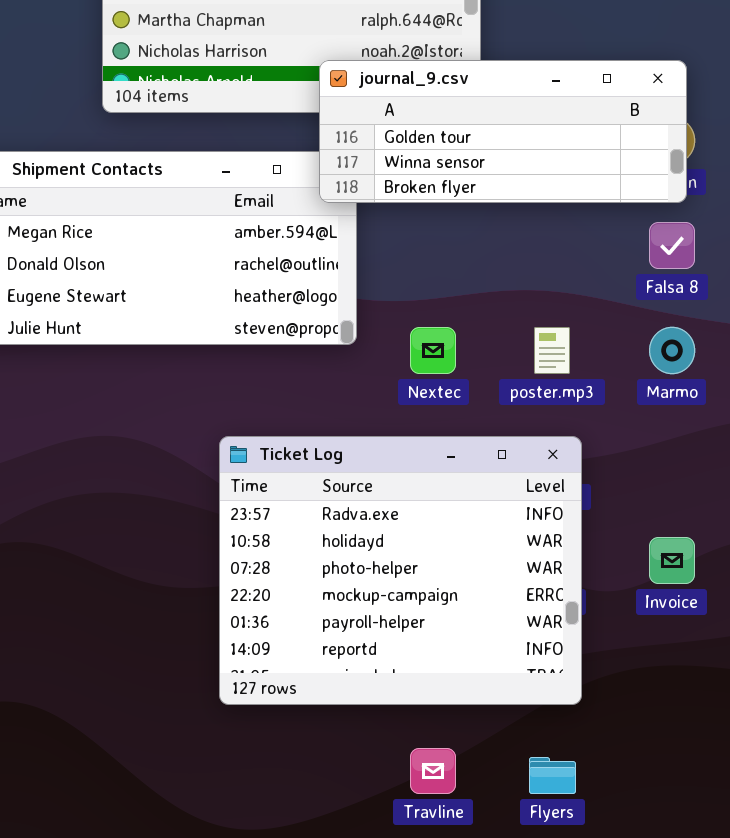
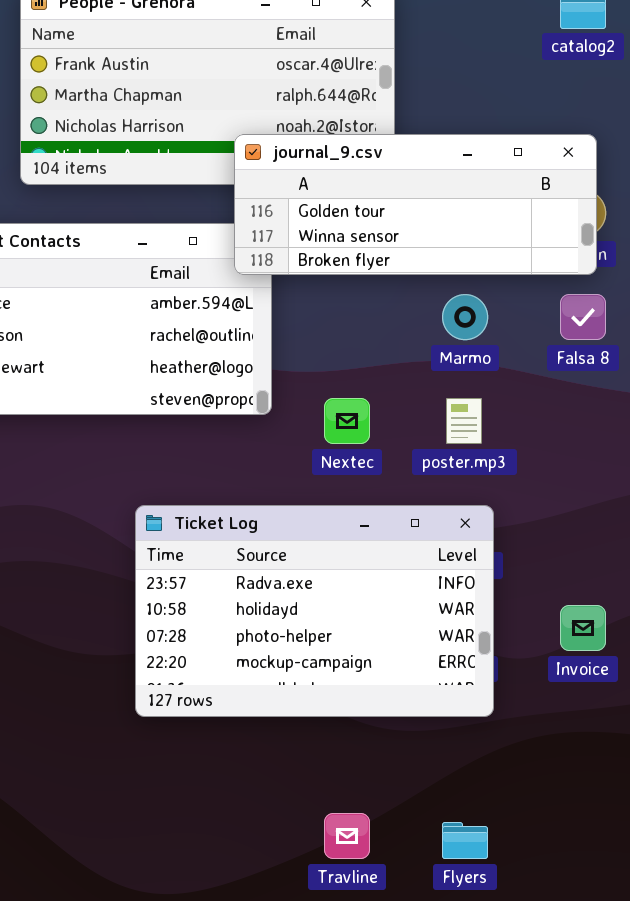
Marmo: [649,327,695,374] -> [442,294,488,340], moved
Ticket Log: [219,436,582,705] -> [135,505,494,717], resized

